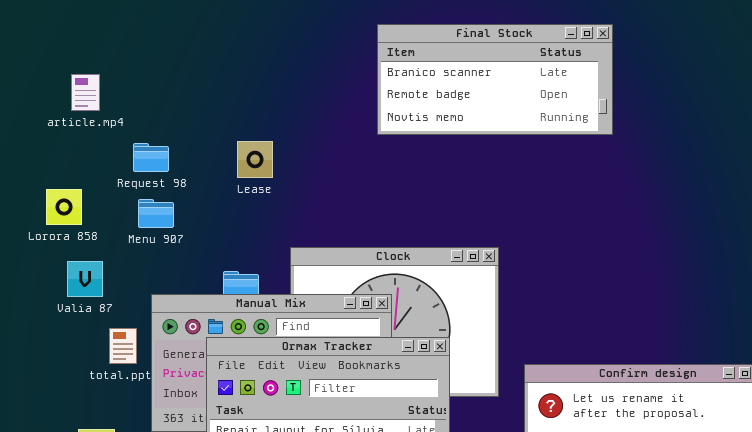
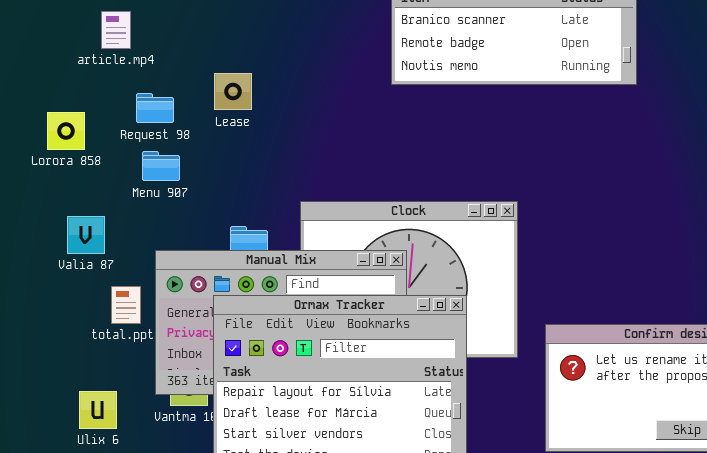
article.mp4: [71,74,100,111] -> [101,11,131,49], moved
Lease: [237,141,273,178] -> [214,73,252,110], moved
Lorora 858: [46,189,82,225] -> [47,112,85,150], moved

